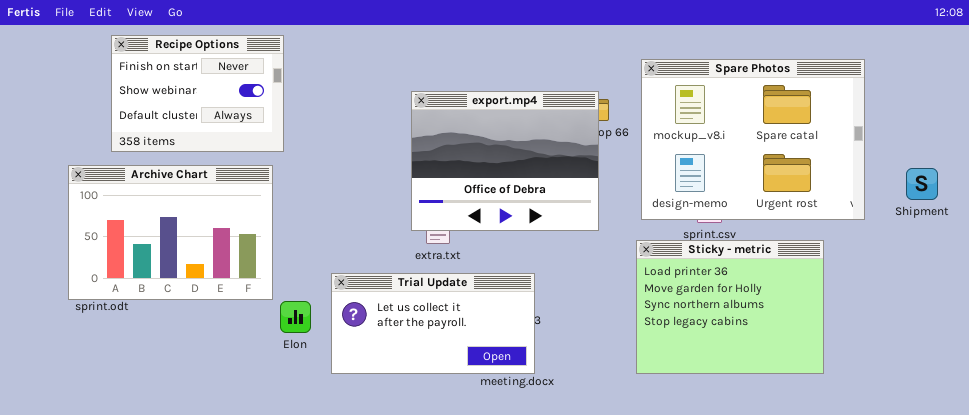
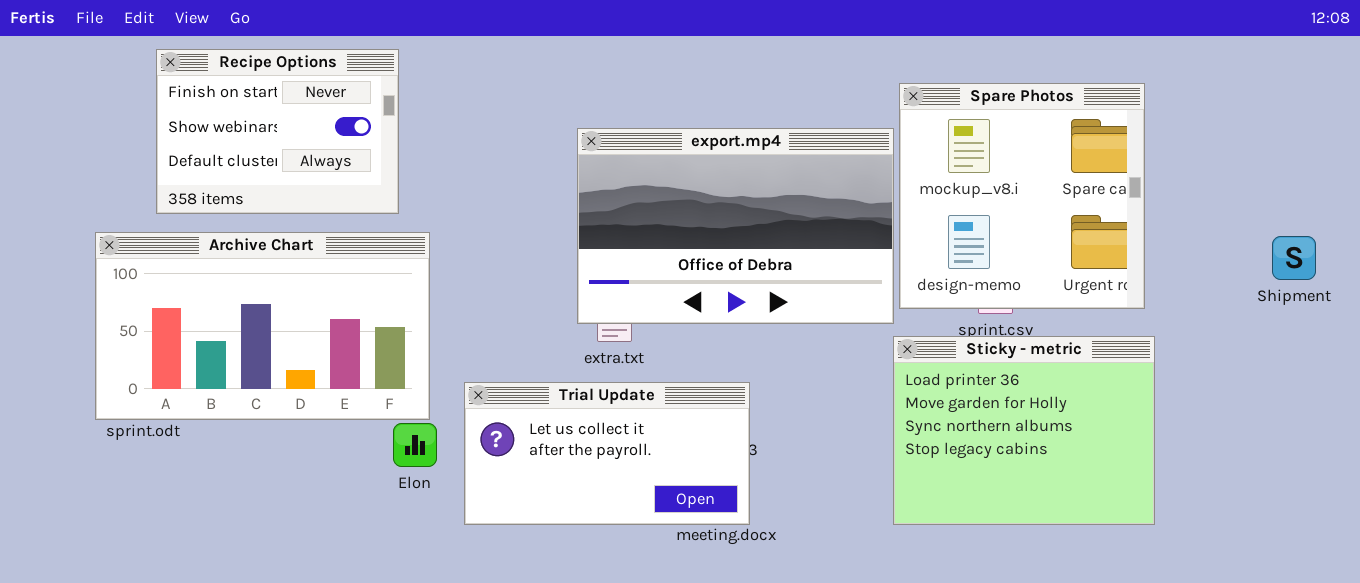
Spare Photos: [641,59,865,220] -> [899,83,1145,309], resized
export.mp4: [411,91,599,231] -> [577,128,894,324], resized
Archive Chart: [68,165,273,300] -> [95,232,430,420], resized

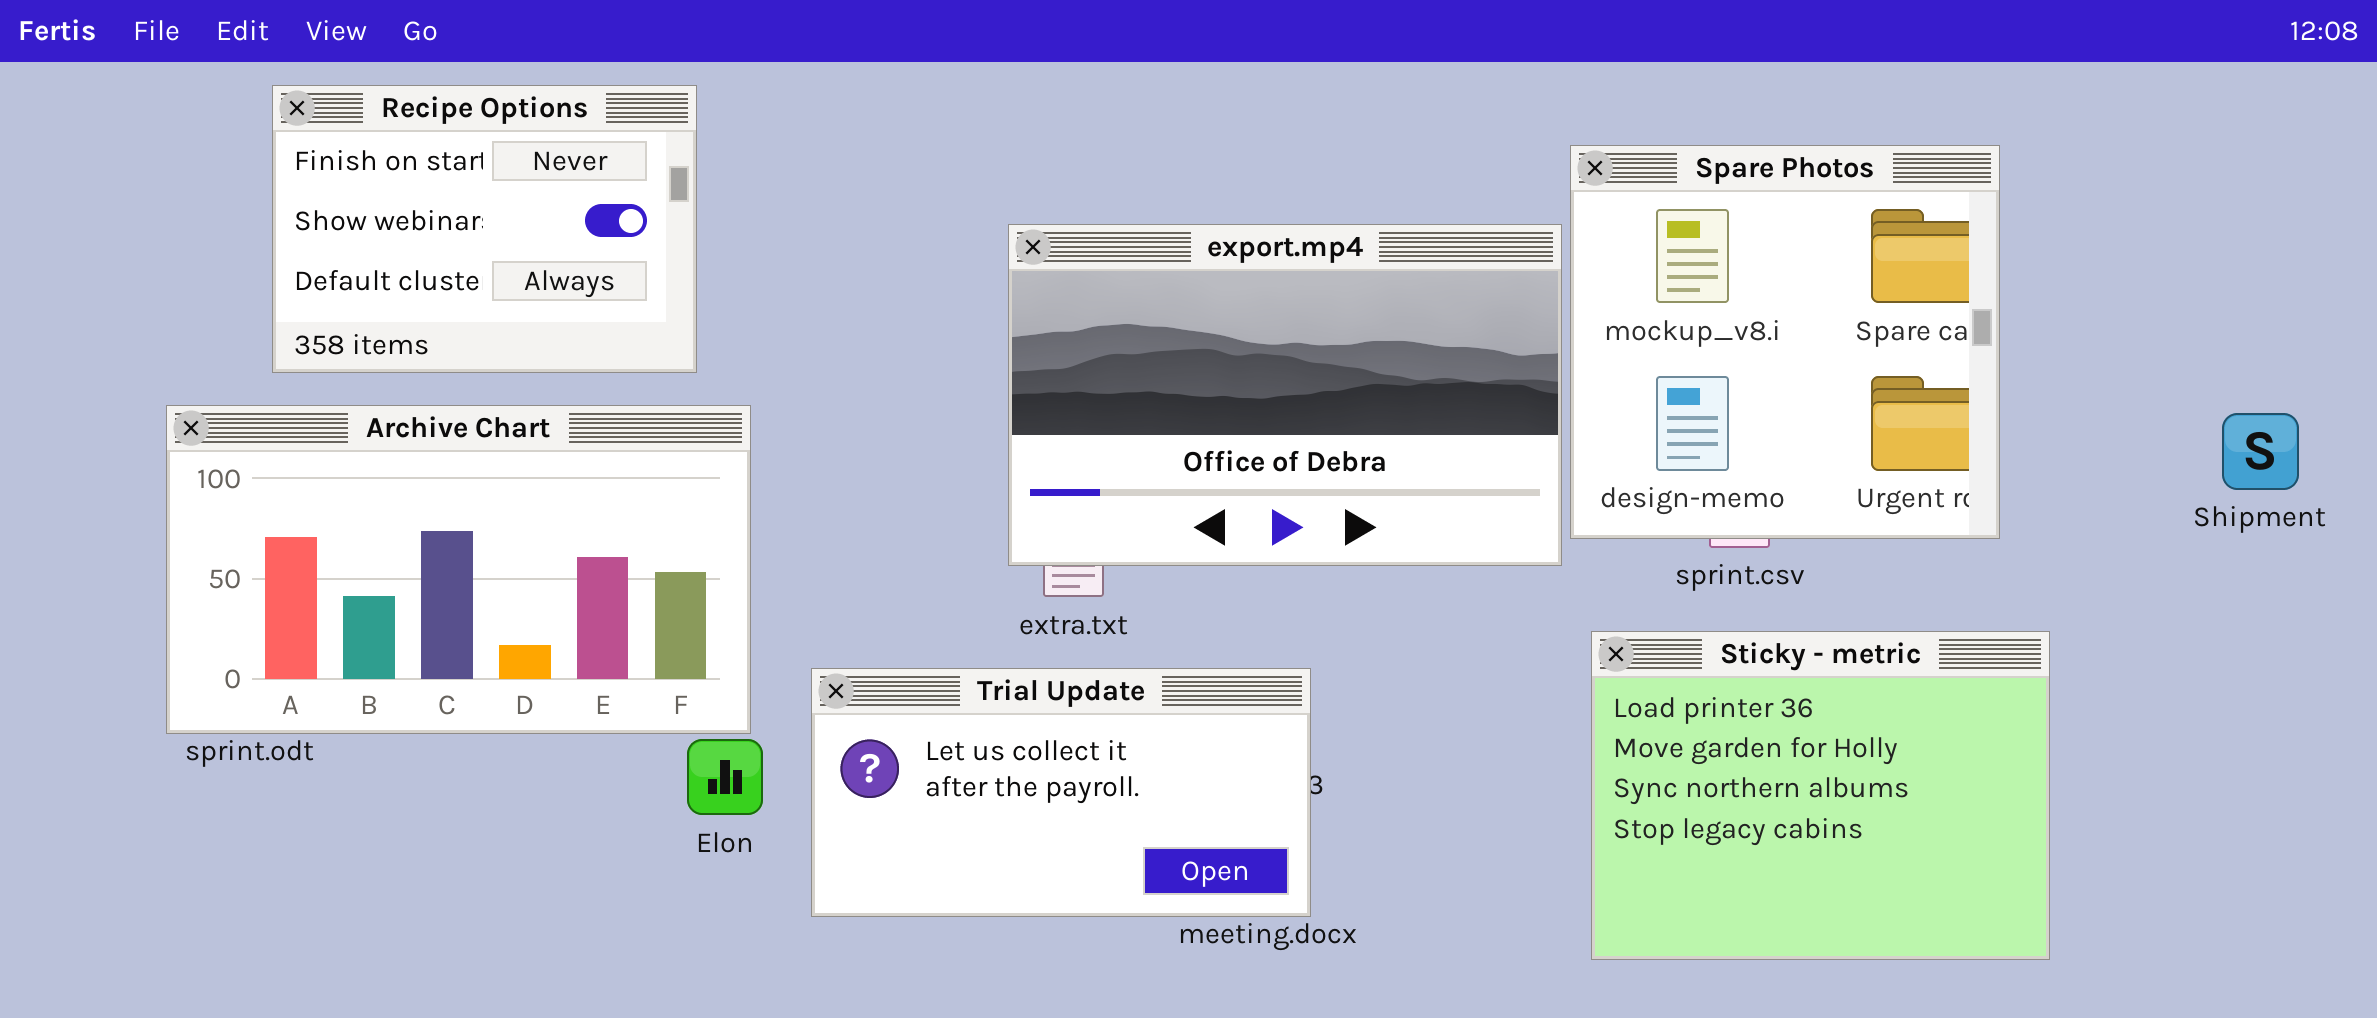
Sticky - metric: [893,336,1155,525] -> [1591,631,2050,960], moved

